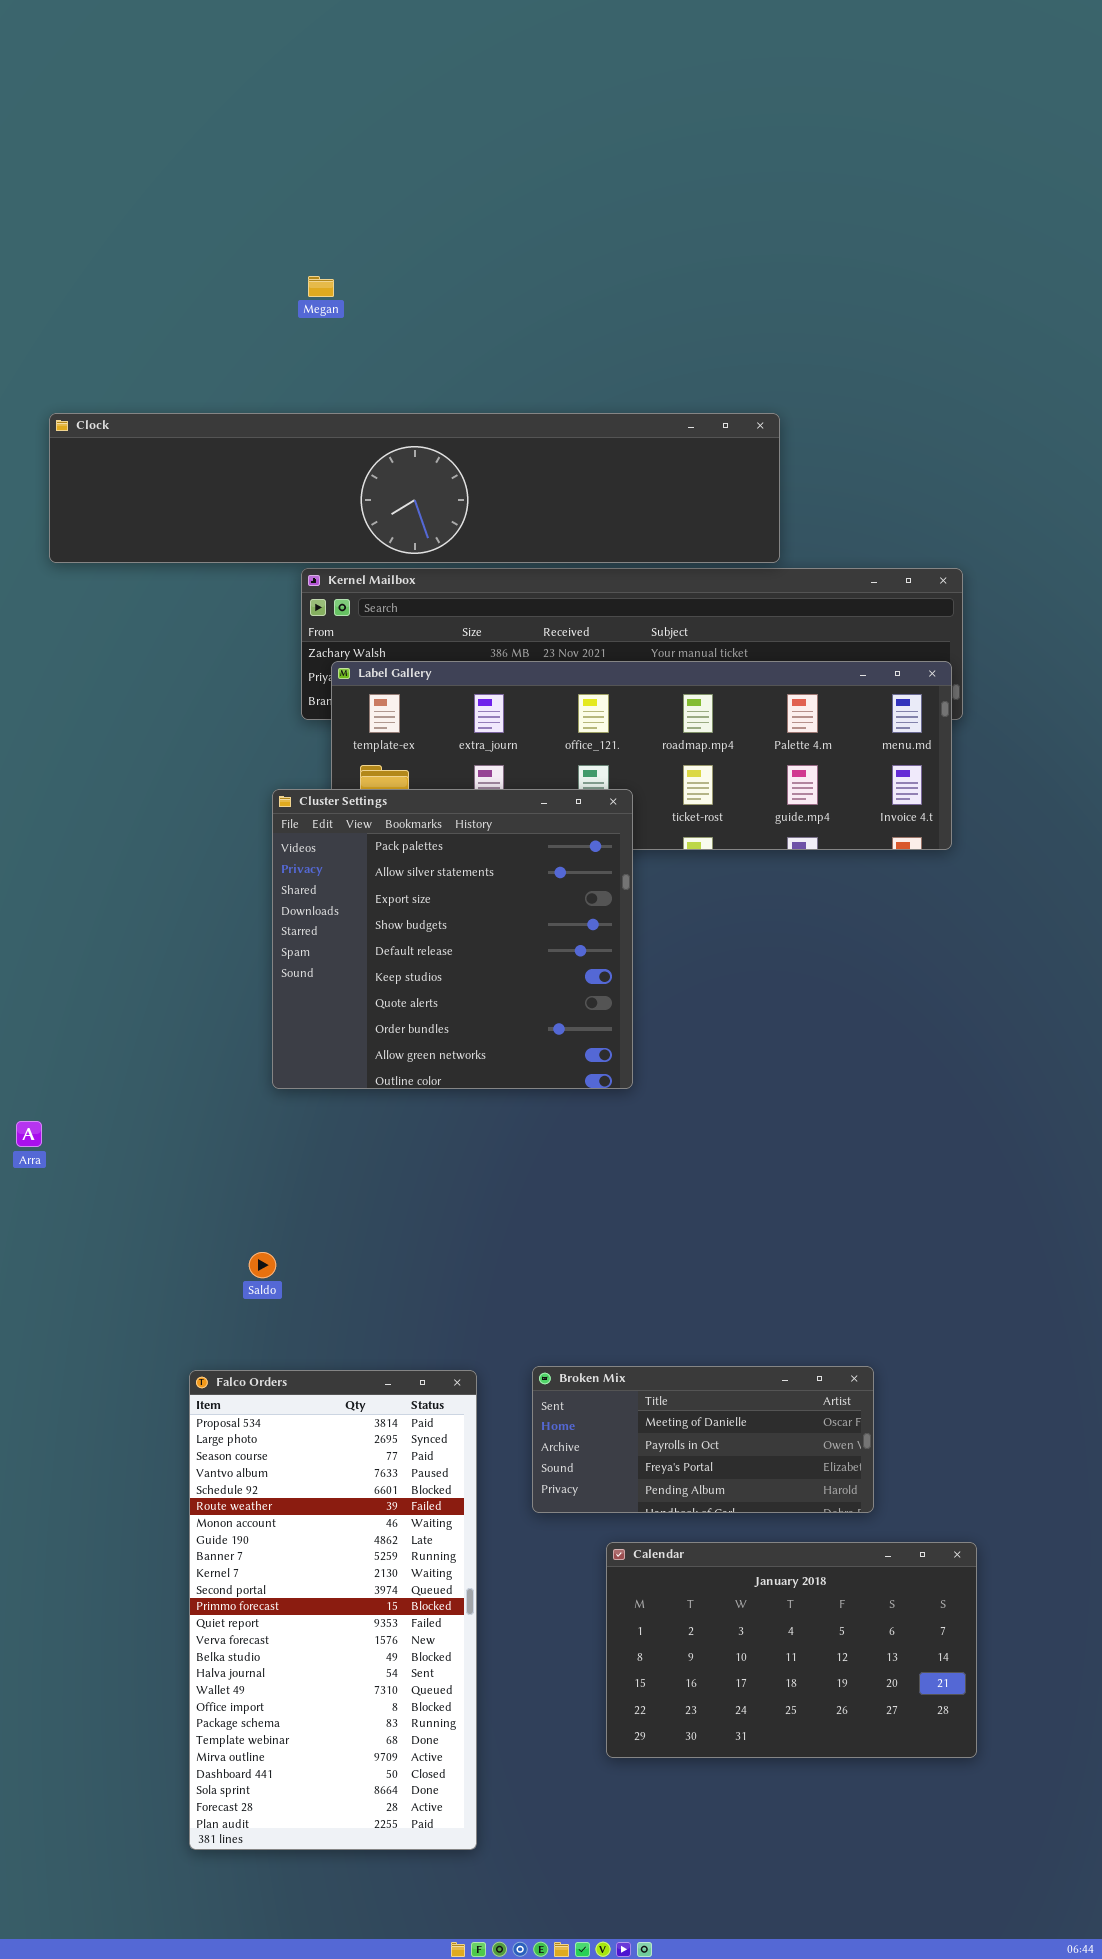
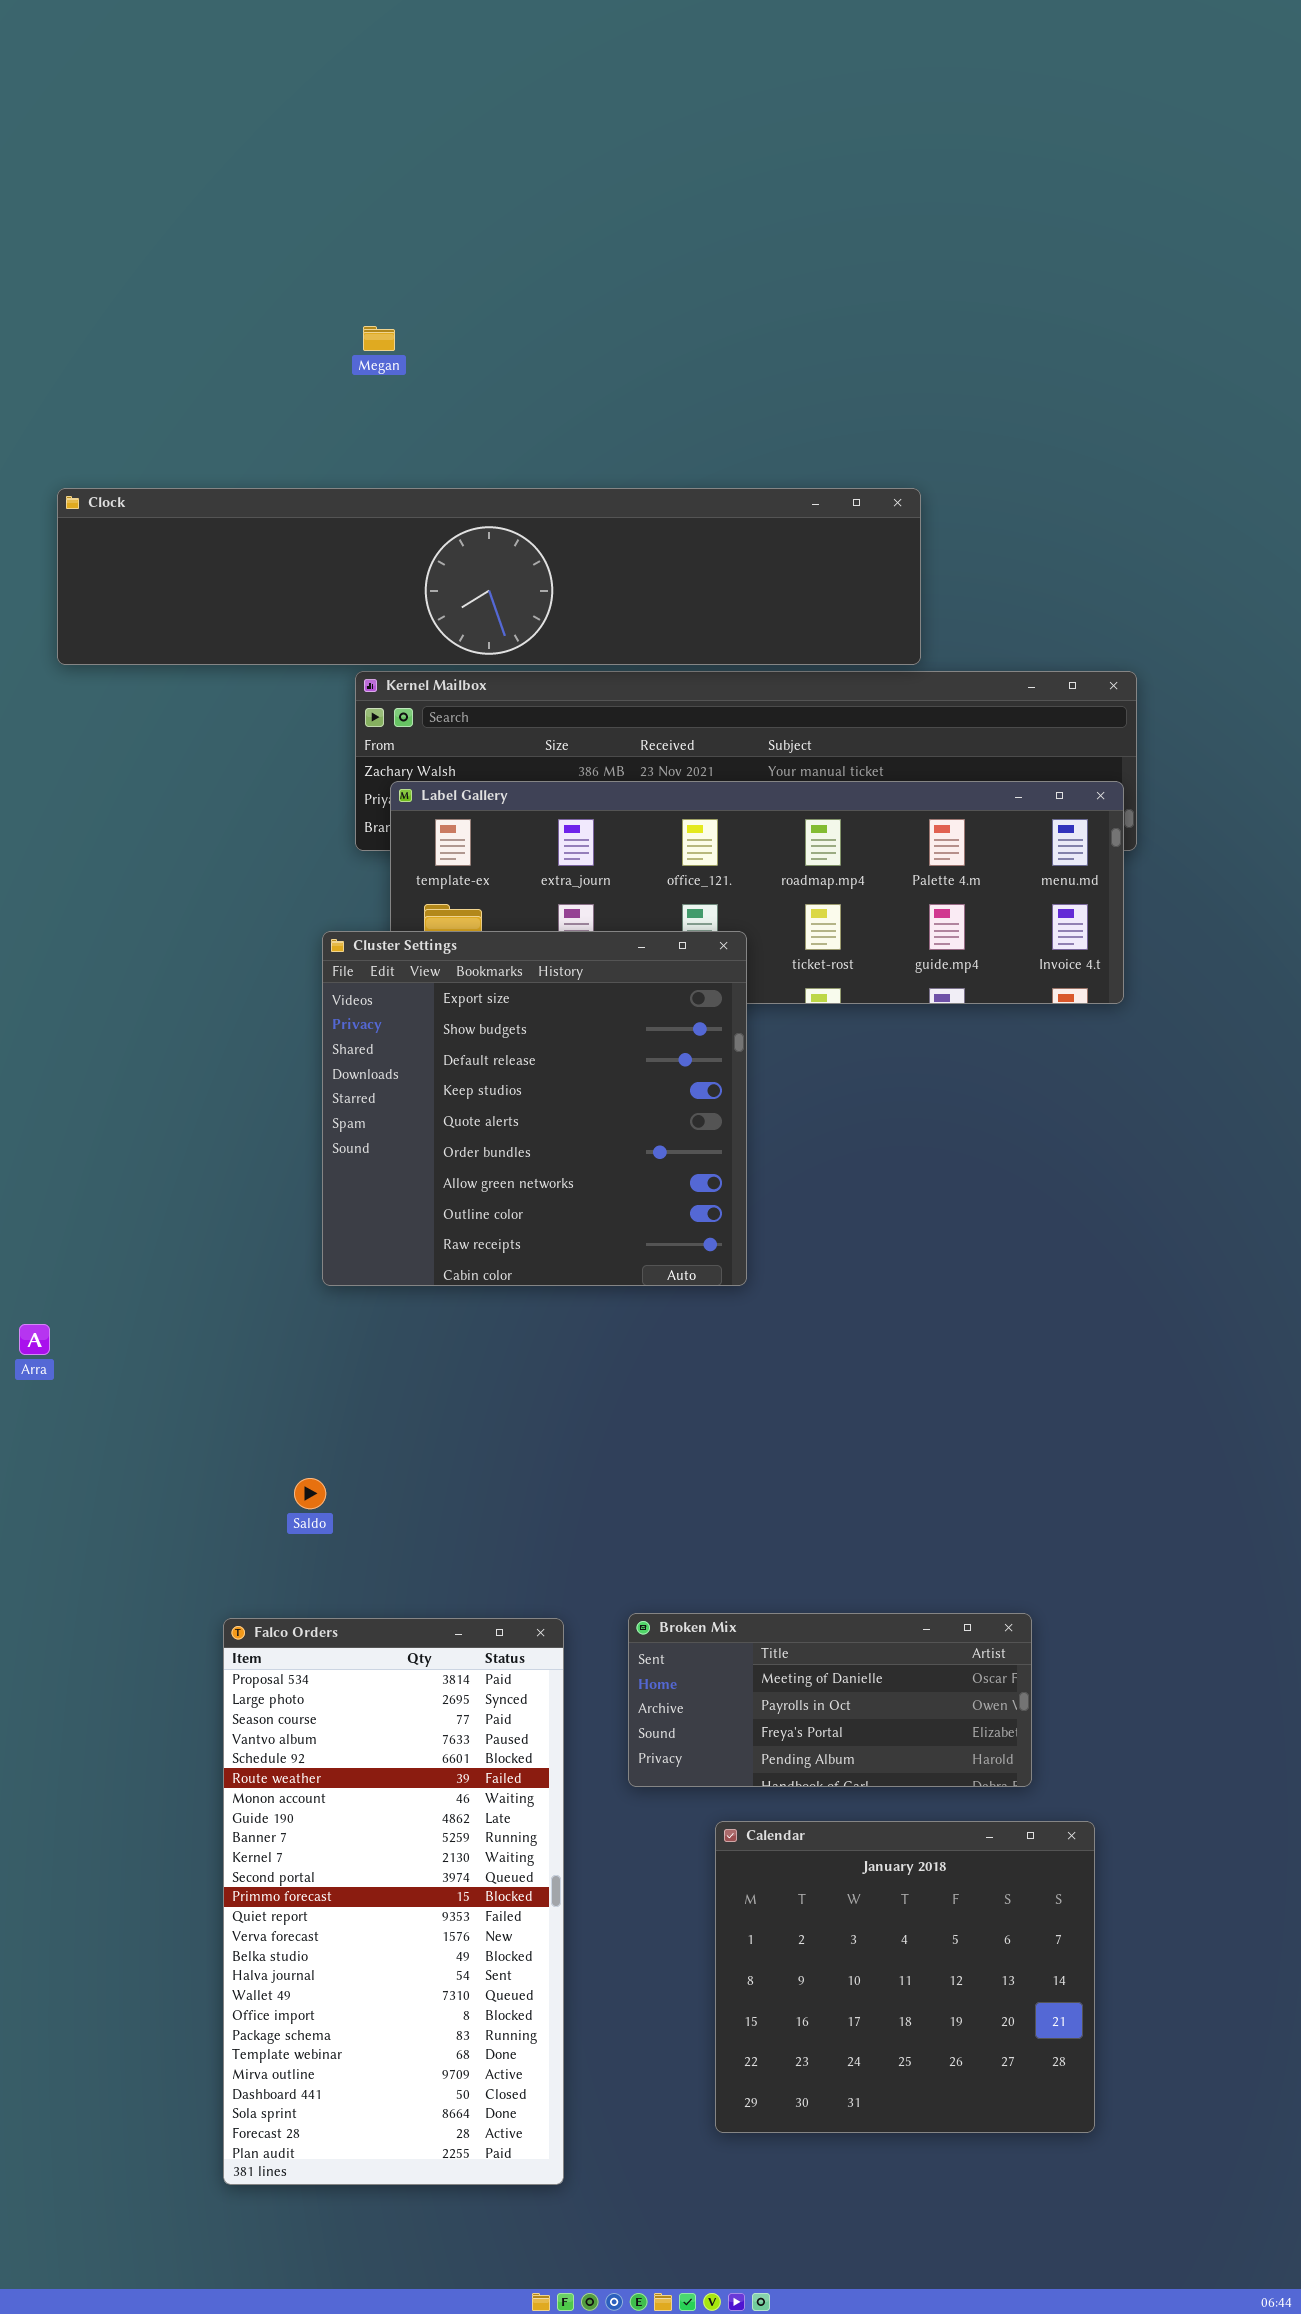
Cluster Settings: [272,789,633,1089] -> [322,931,747,1286], scrolled down 2 rows
Calendar: [606,1542,977,1758] -> [715,1821,1095,2133], resized

